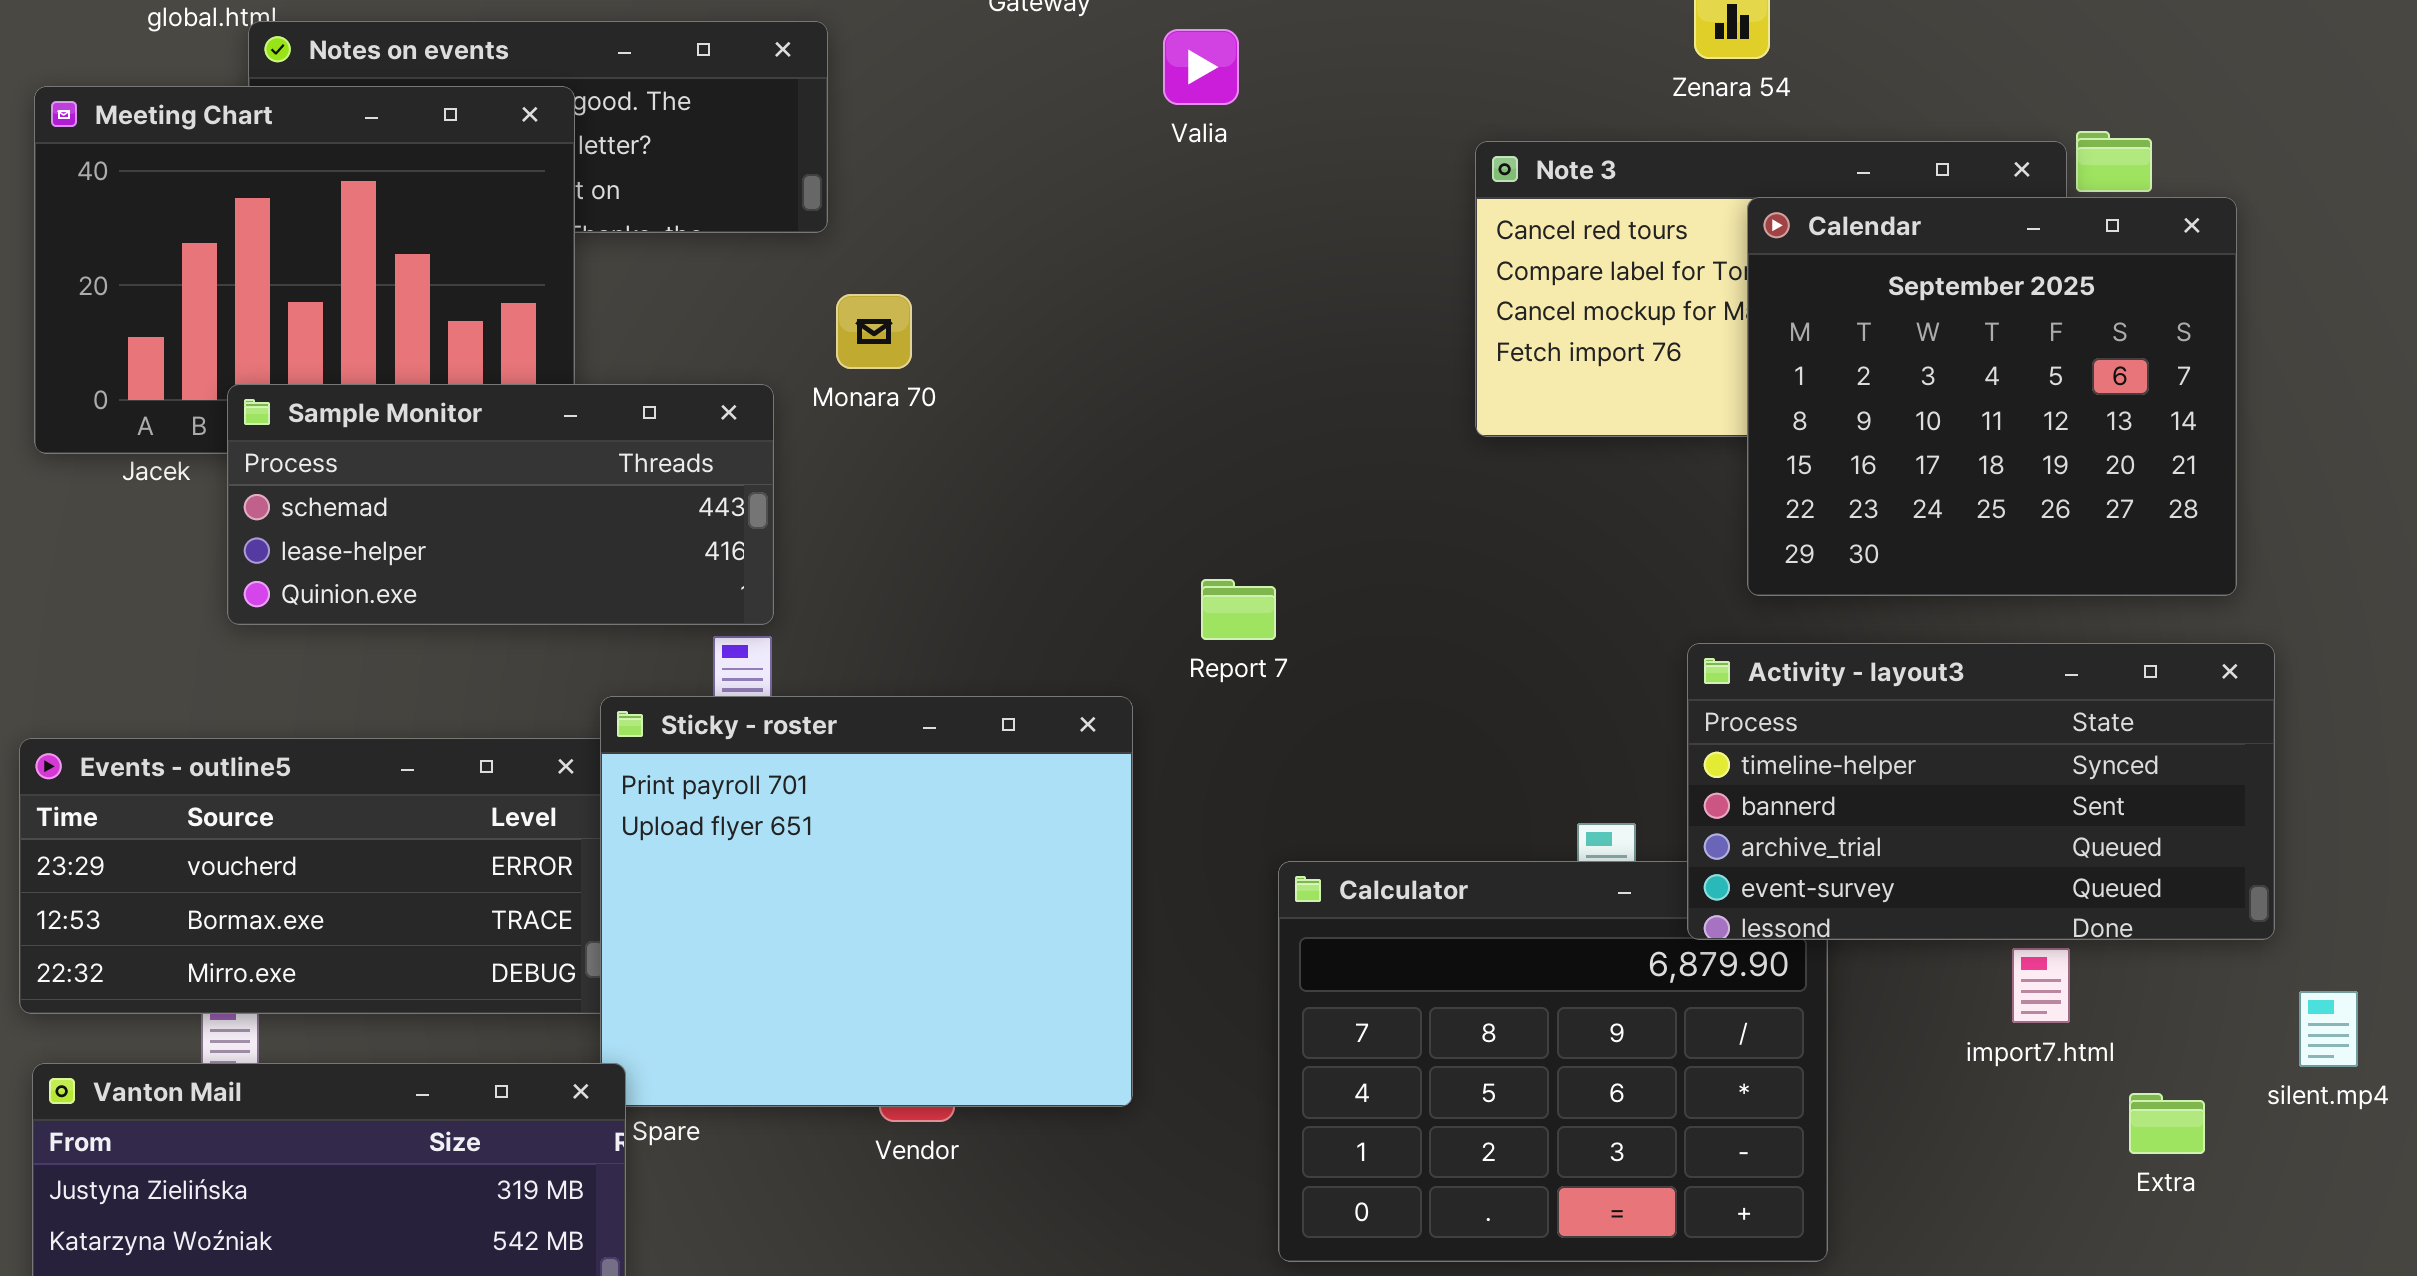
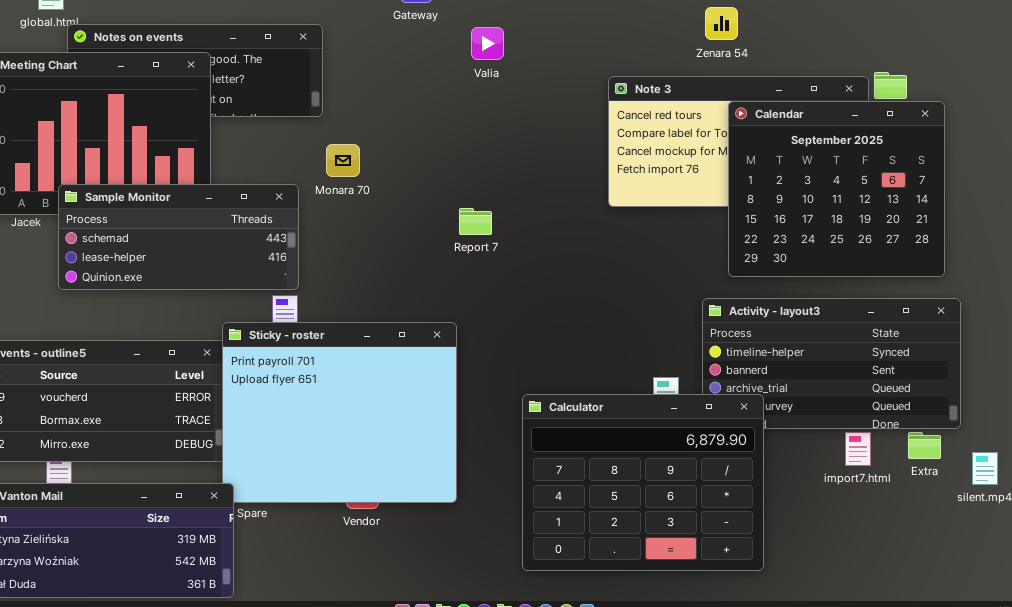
Report 7: [1201,579,1276,640] -> [459,208,492,235], moved
Calculator: [1278,861,1828,1262] -> [522,394,764,571], raised
Extra: [2129,1093,2205,1154] -> [908,432,941,459], moved

